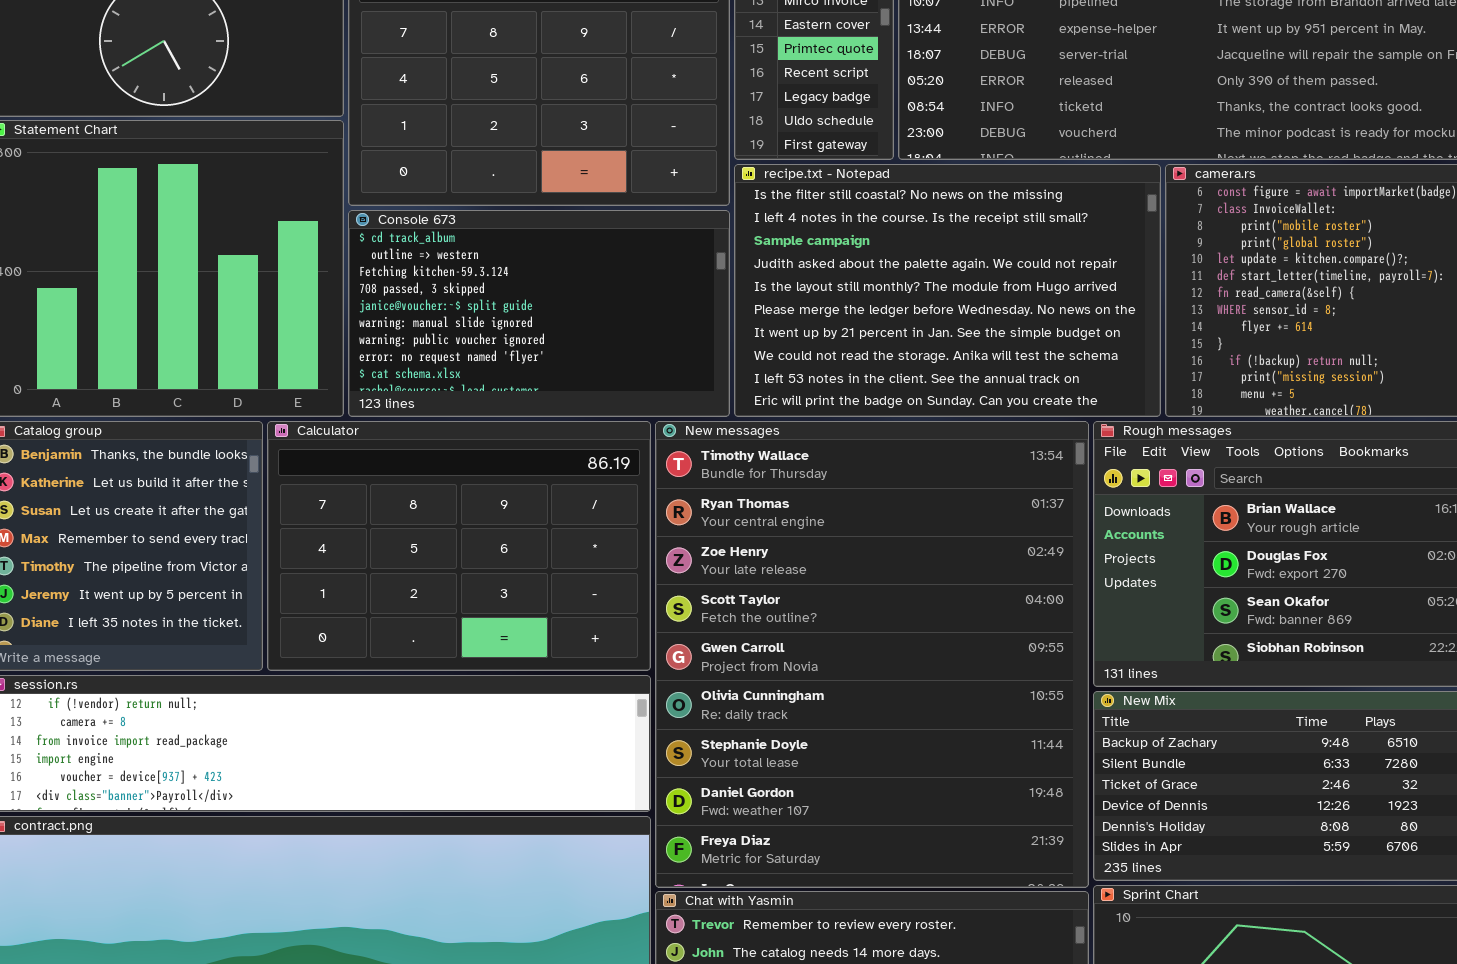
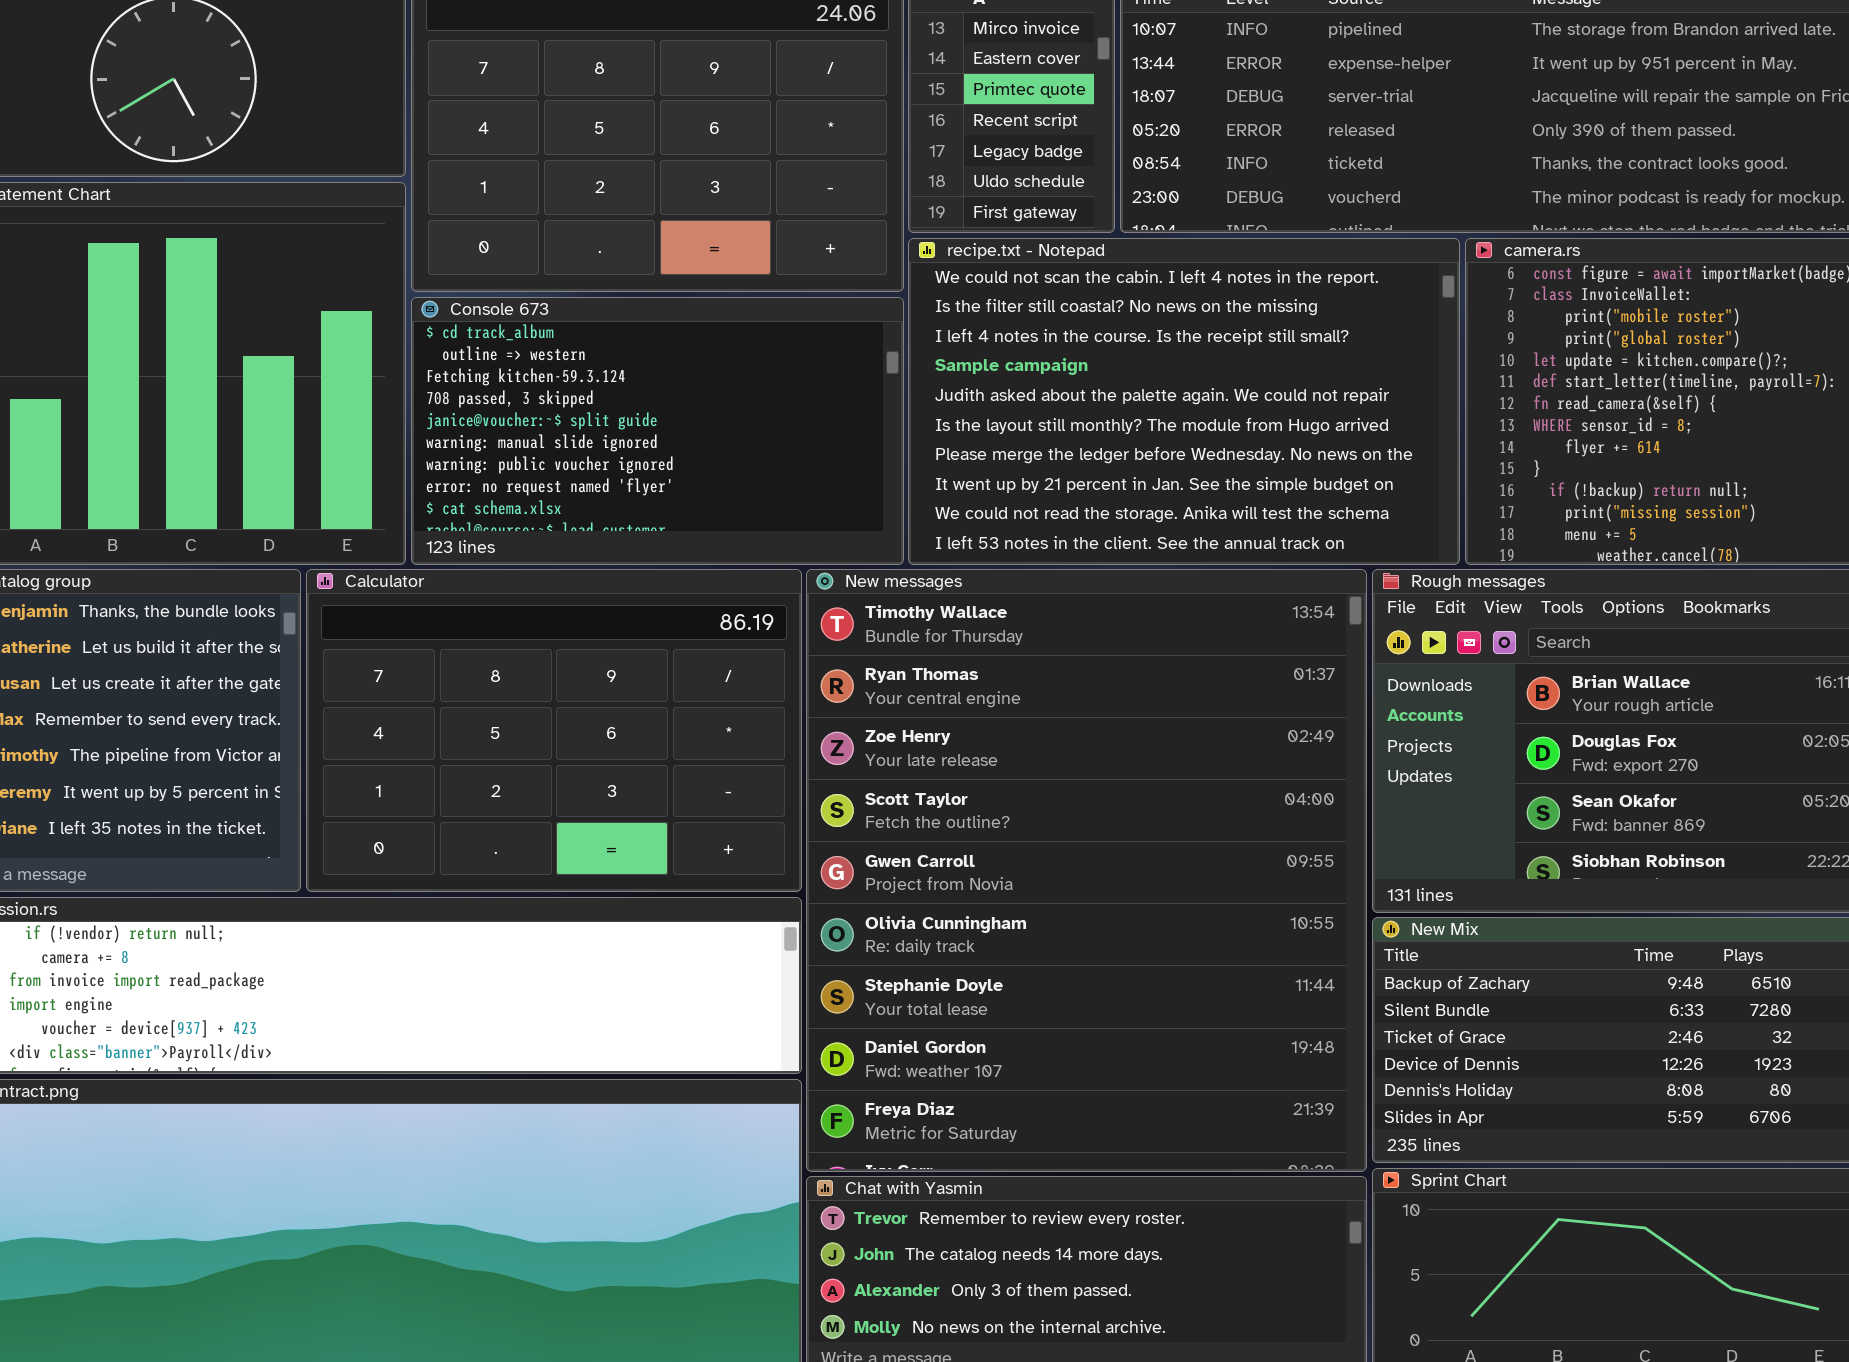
recipe.txt - Notepad: [734,164,1161,417] -> [908,238,1460,565], scrolled up 1 row

